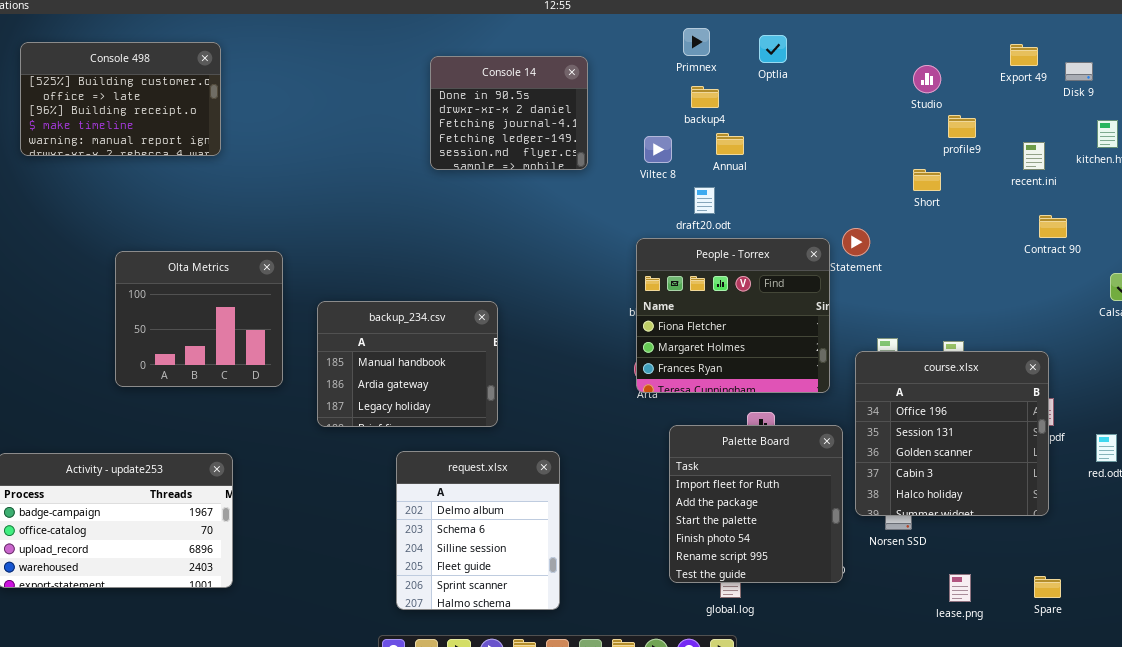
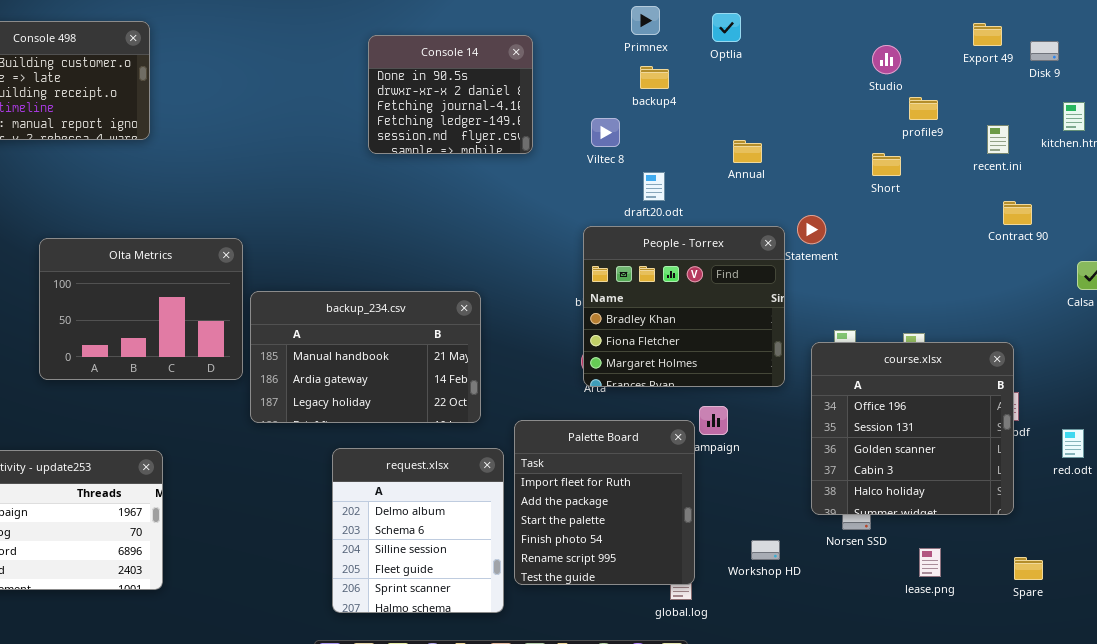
Annual: [716,133,744,155] -> [733,140,762,163], moved
People - Torrex: [636,238,830,393] -> [583,226,785,387], scrolled up 1 row
Olta Metrics: [115,251,283,387] -> [39,238,243,380], resized
backup_234.csv: [317,301,498,427] -> [250,291,481,423], resized
Palette Board: [669,425,843,583] -> [514,420,695,585], moved
lease.png: [949,574,971,602] -> [919,548,941,577], moved
Spare: [1034,576,1061,598] -> [1014,557,1043,580], moved

